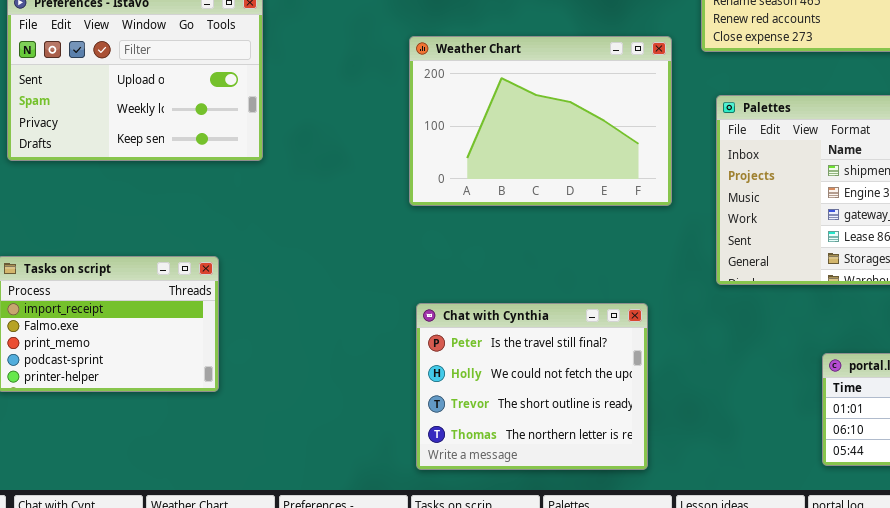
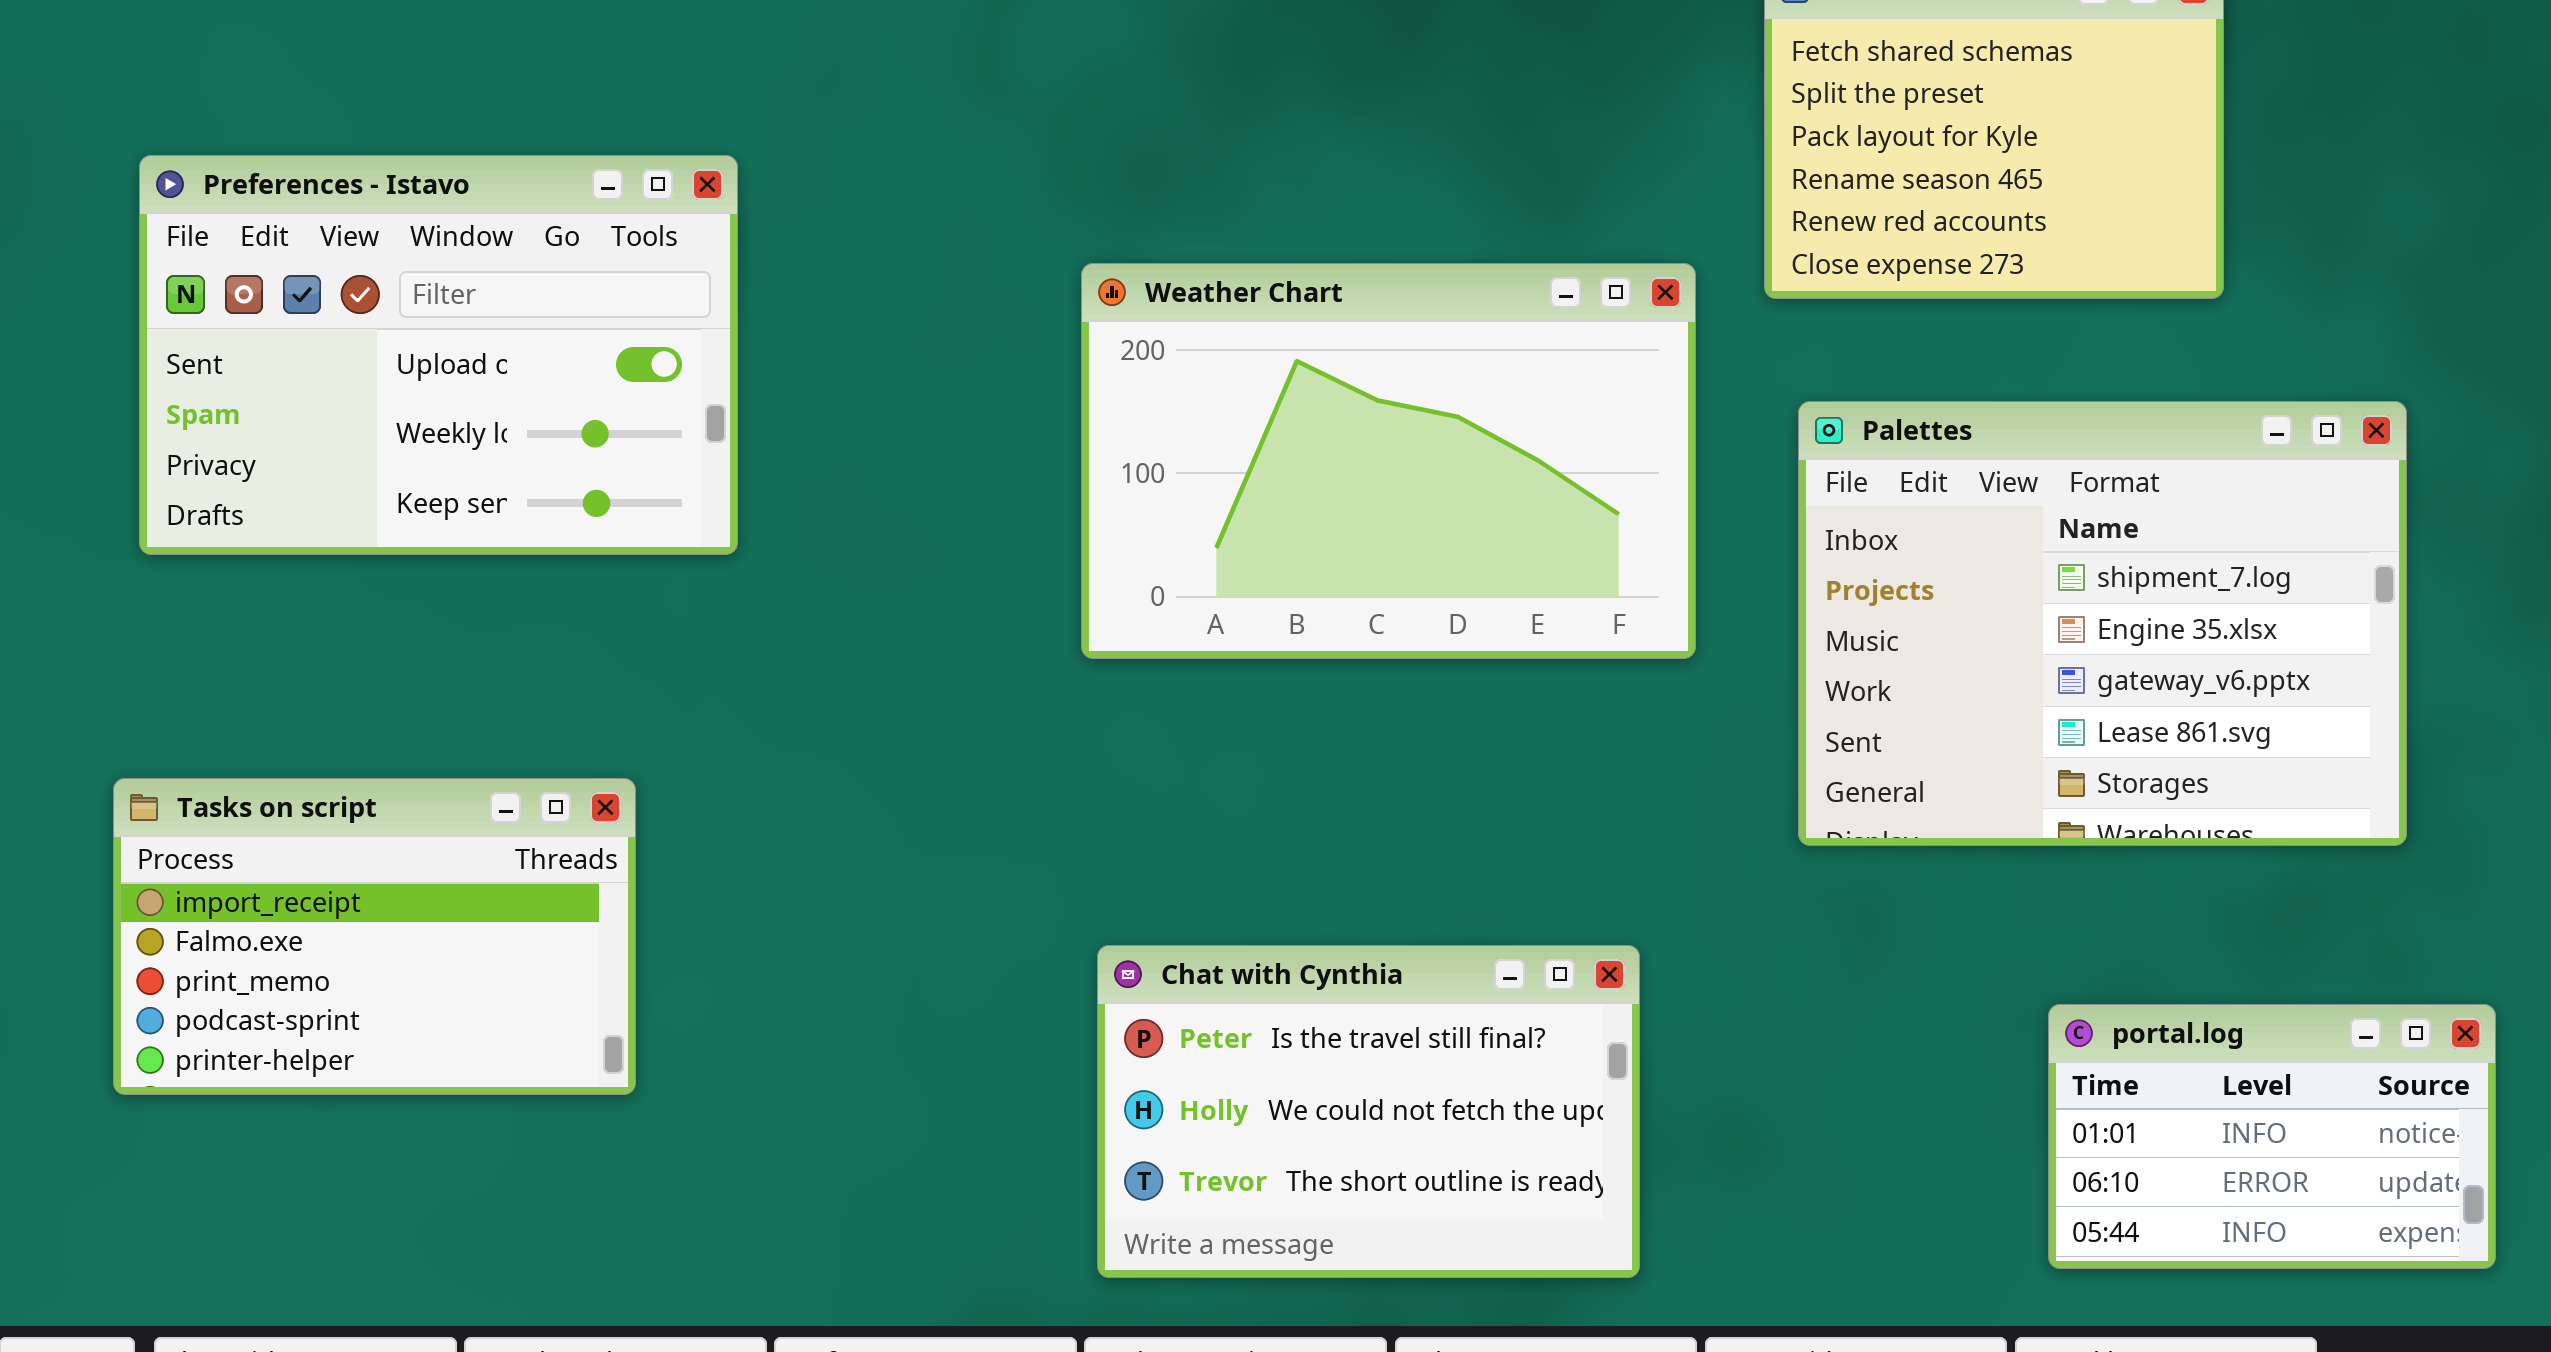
Chat with Cynthia: [416,303,648,470] -> [1097,945,1640,1278], resized

